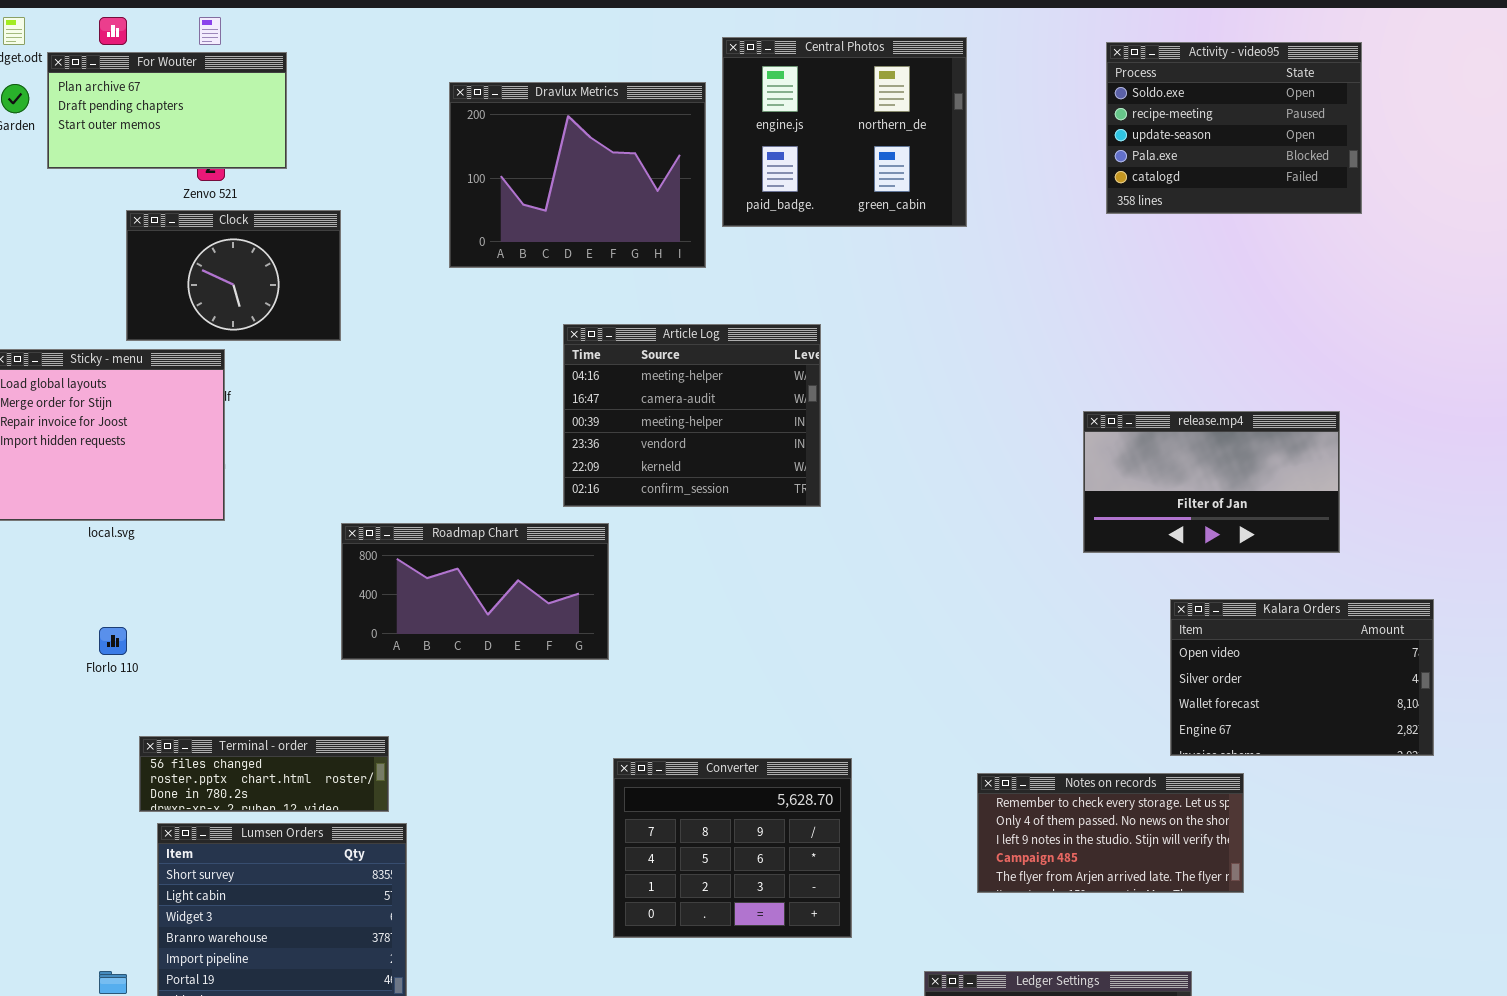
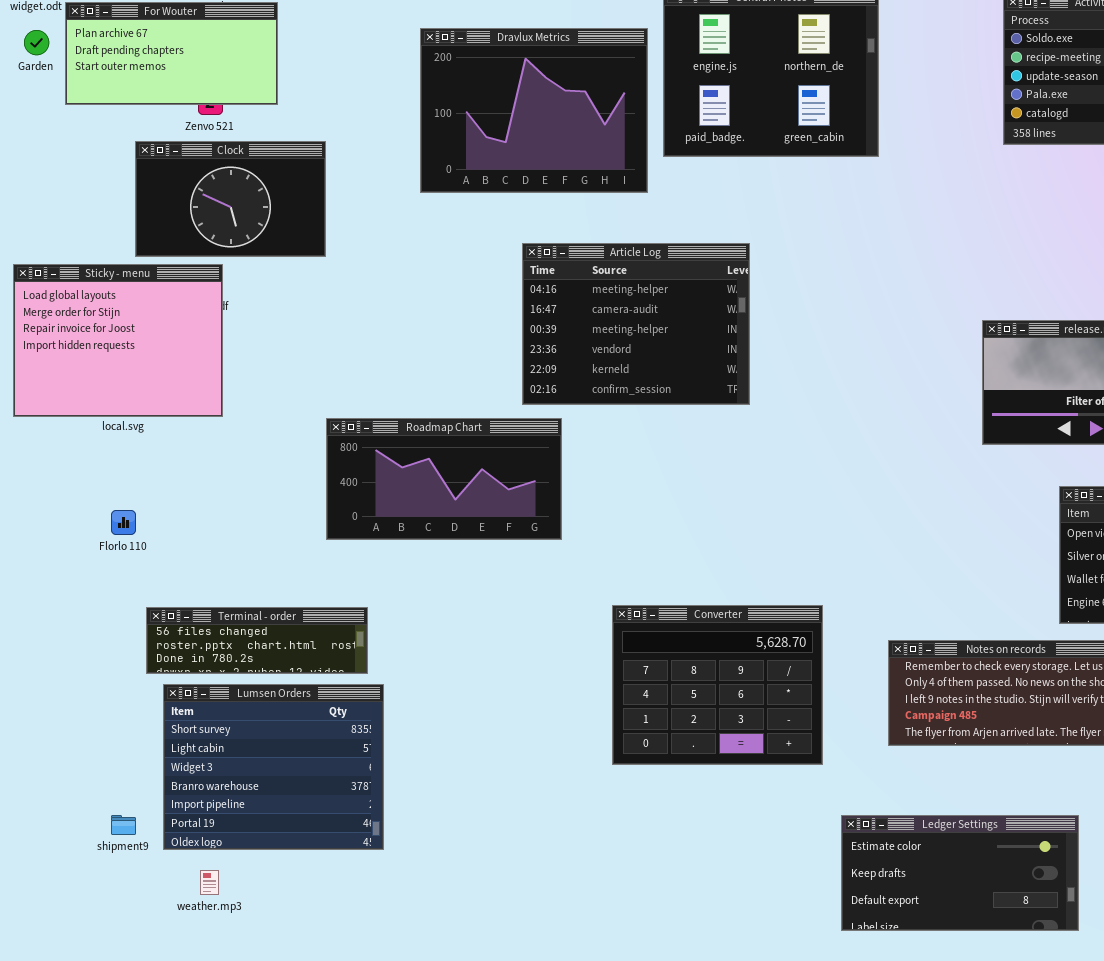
Converter: [613,758,852,938] -> [612,605,823,765], moved

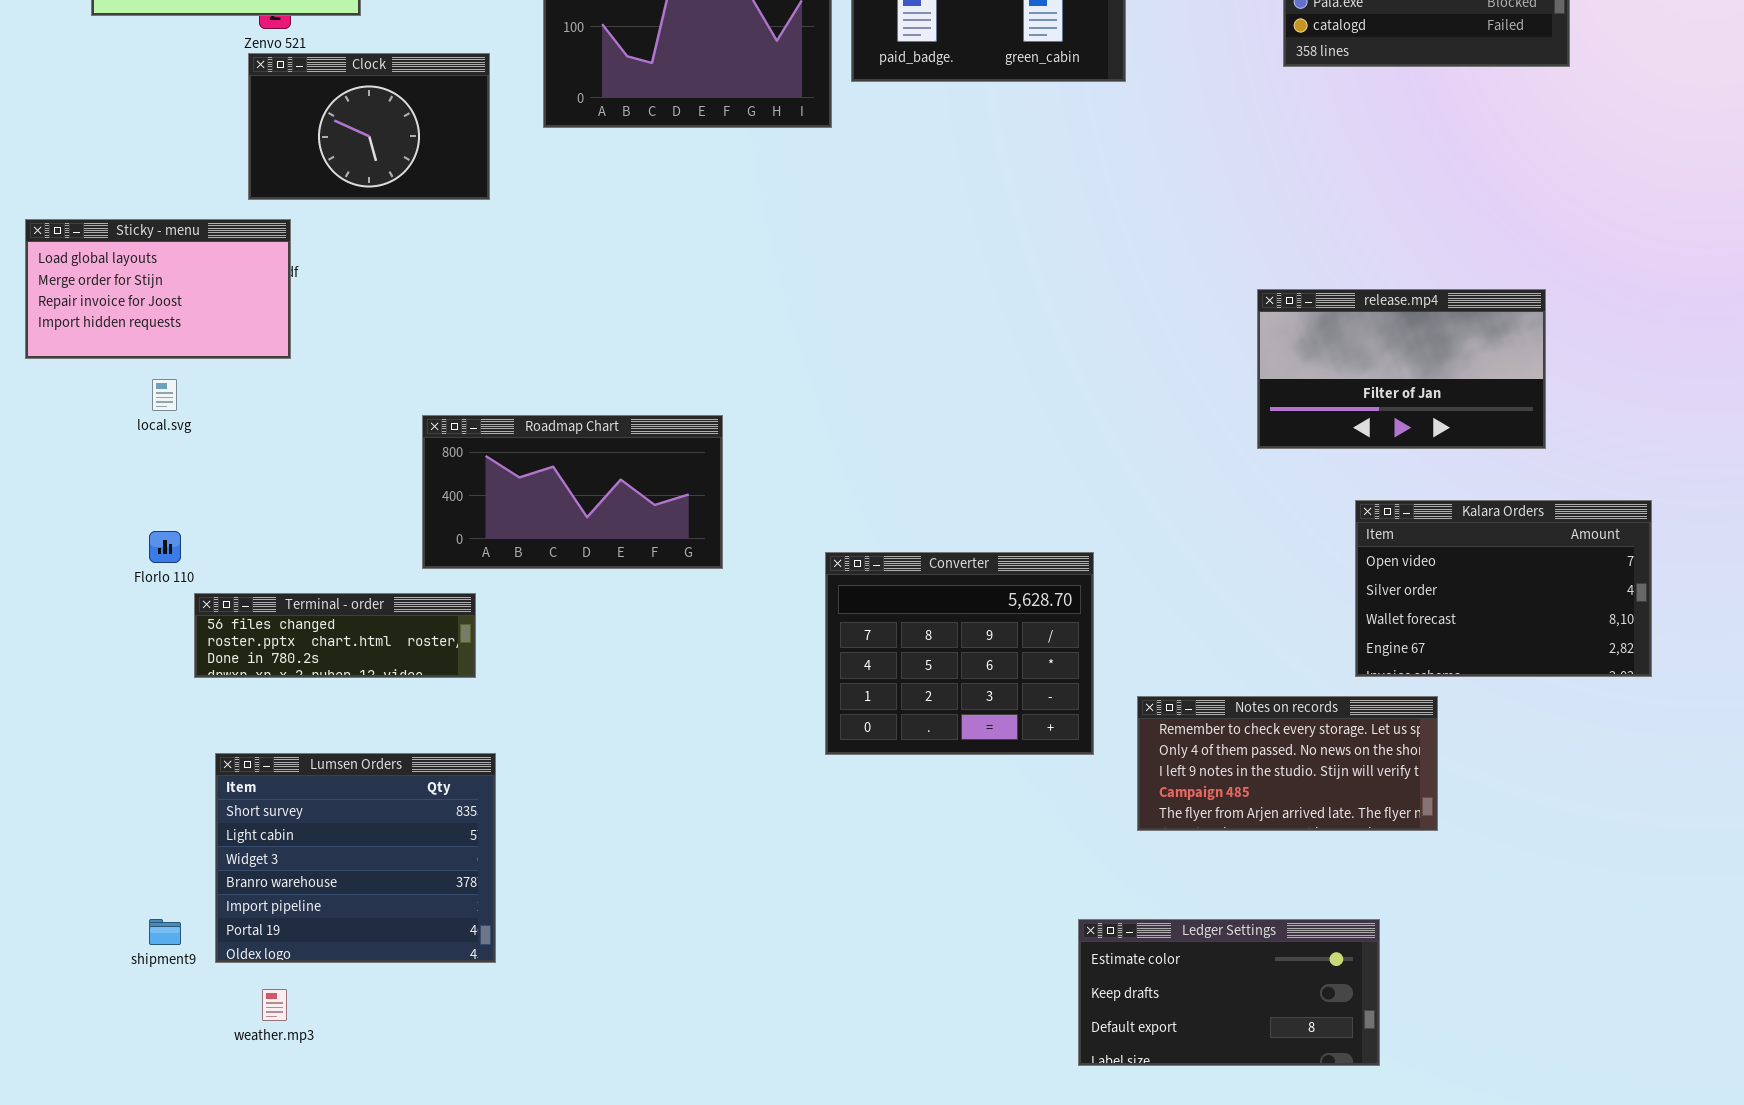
Clock: [135,141,326,257] -> [248,53,490,200], moved
Article Log: [522,243,750,405] -> none, closed
Sticky - menu: [13,264,223,417] -> [25,219,291,359], resized
Converter: [612,605,823,765] -> [825,552,1094,755], moved
Terminal - order: [146,607,368,674] -> [194,593,476,678], moved

